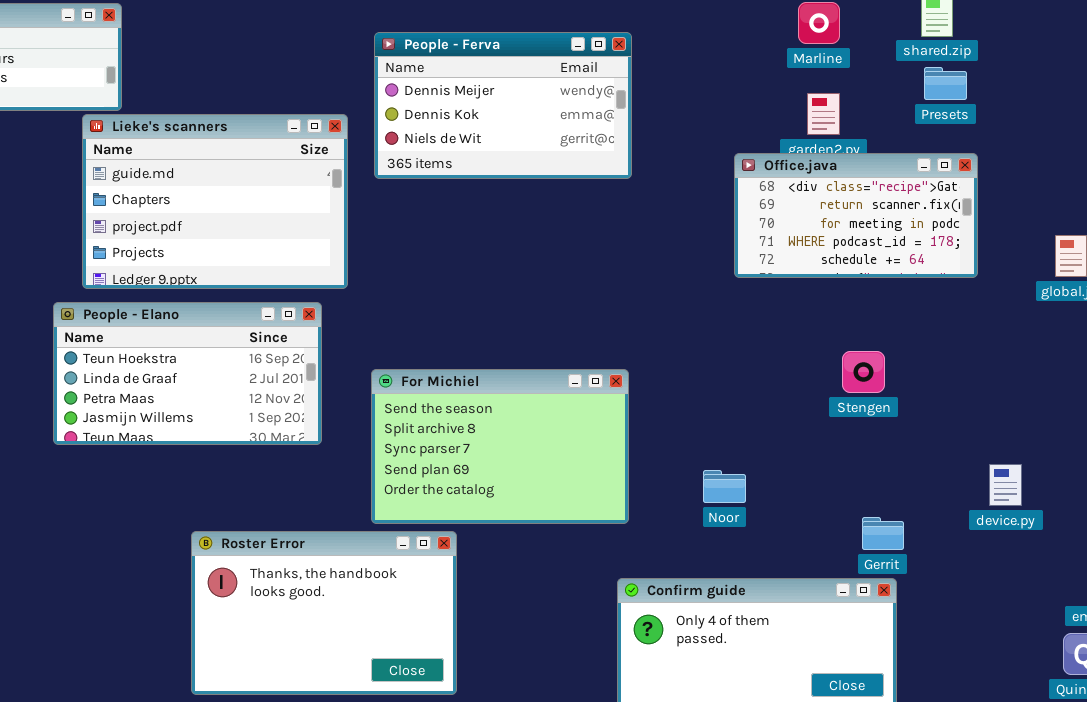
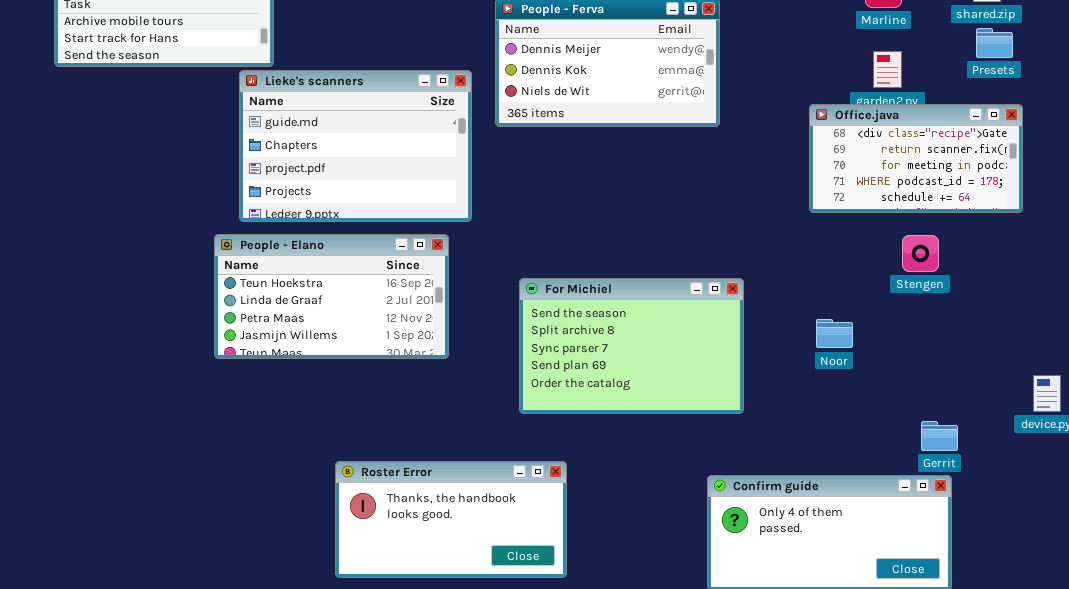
Stengen: [842,351,885,393] -> [902,235,939,272], moved
For Michiel: [371,369,629,524] -> [519,278,744,414], moved
Noor: [703,470,746,503] -> [816,319,853,348], moved
Roster Error: [191,531,457,695] -> [335,461,567,578], resized

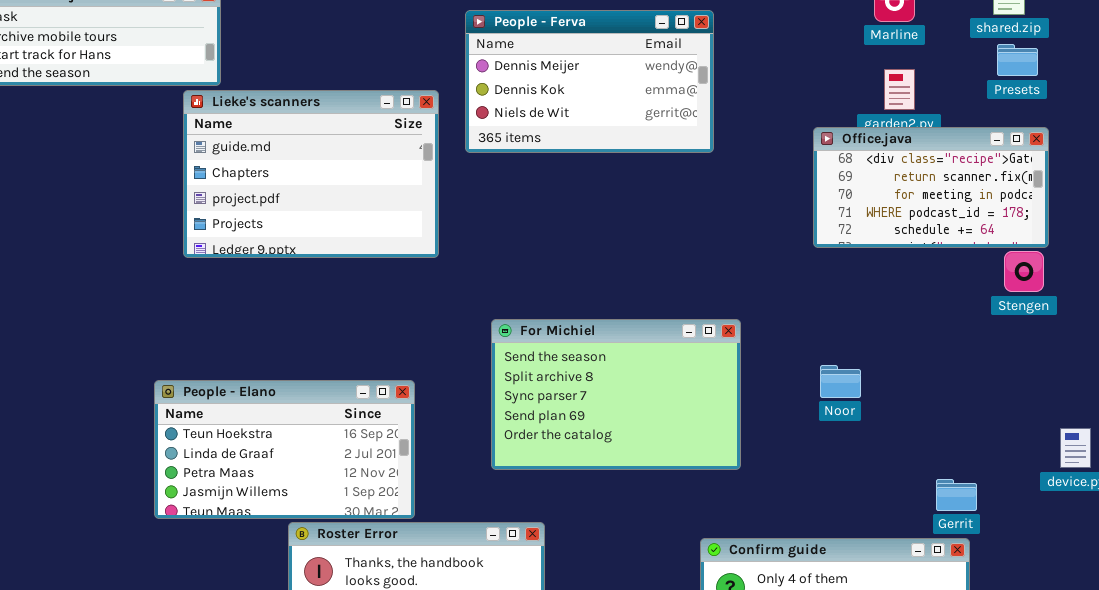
People - Elano: [214,234,449,359] -> [154,380,415,519], moved
Stengen: [902,235,939,272] -> [1004,251,1044,292], moved

